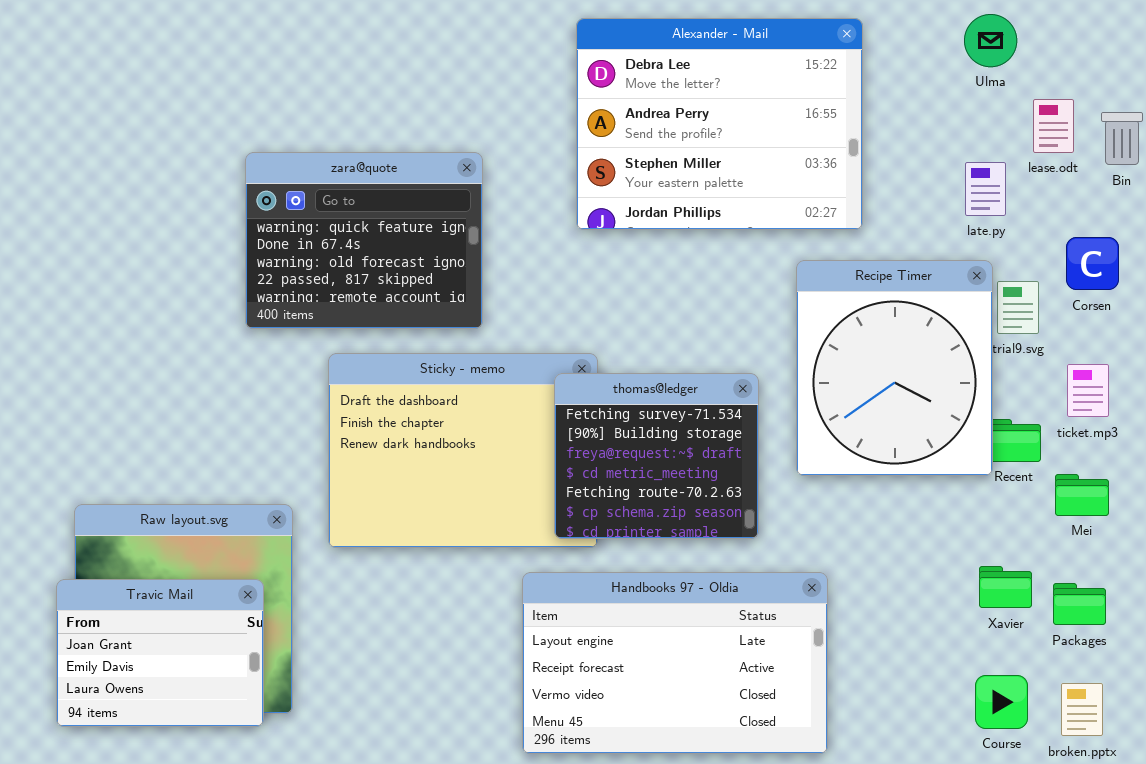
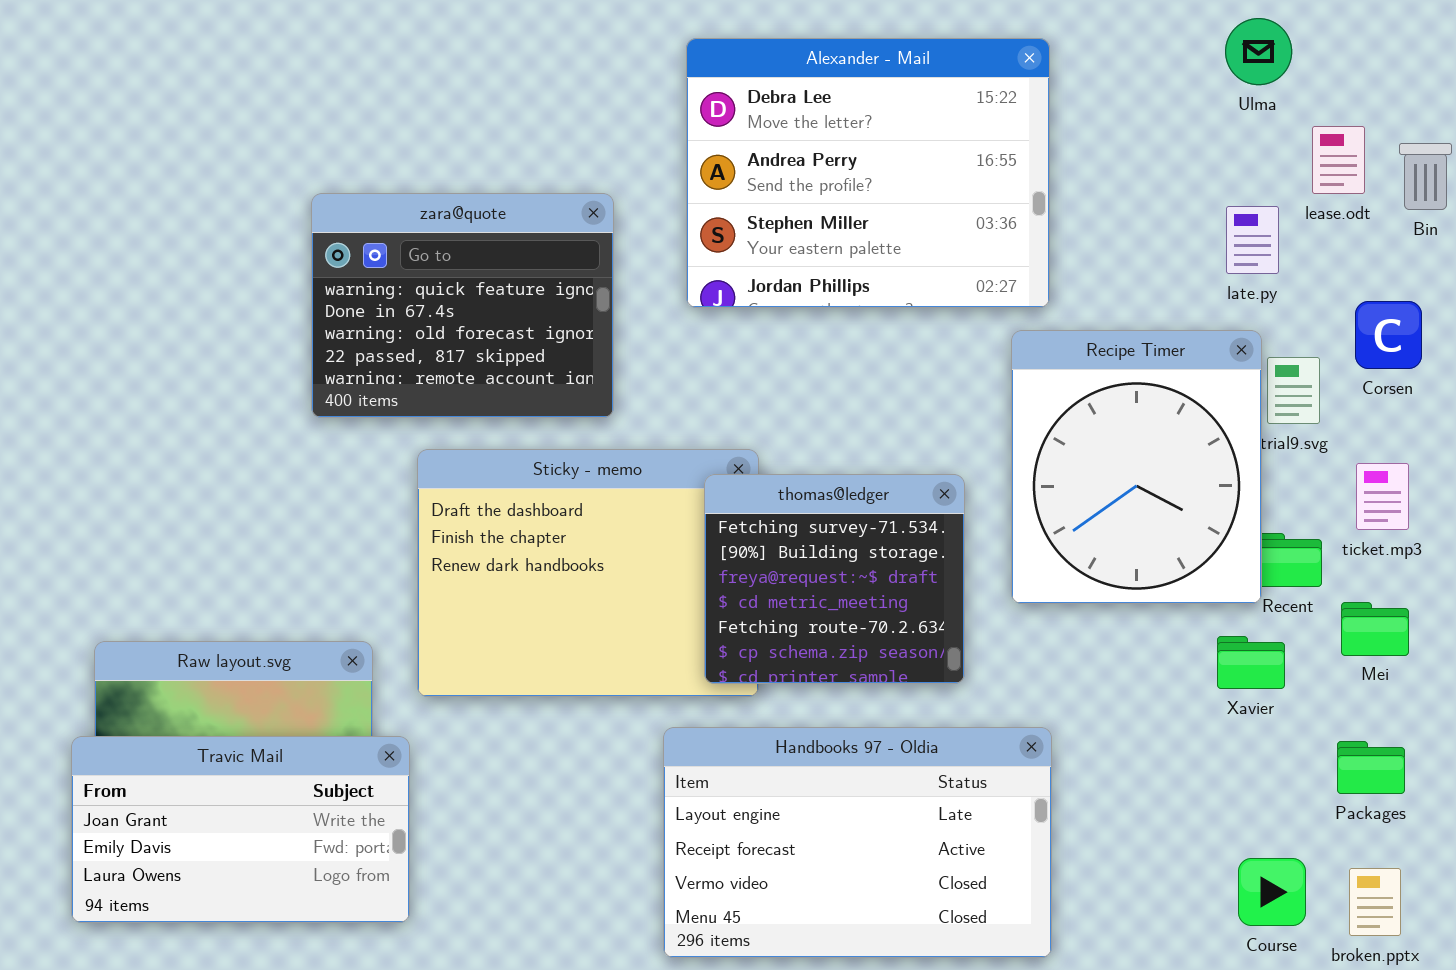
Alexander - Mail: [576,18,863,230] -> [686,38,1050,308], moved
Xavier: [979,566,1032,608] -> [1217,636,1285,689], moved
Travic Mail: [56,579,264,727] -> [71,736,410,923], resized

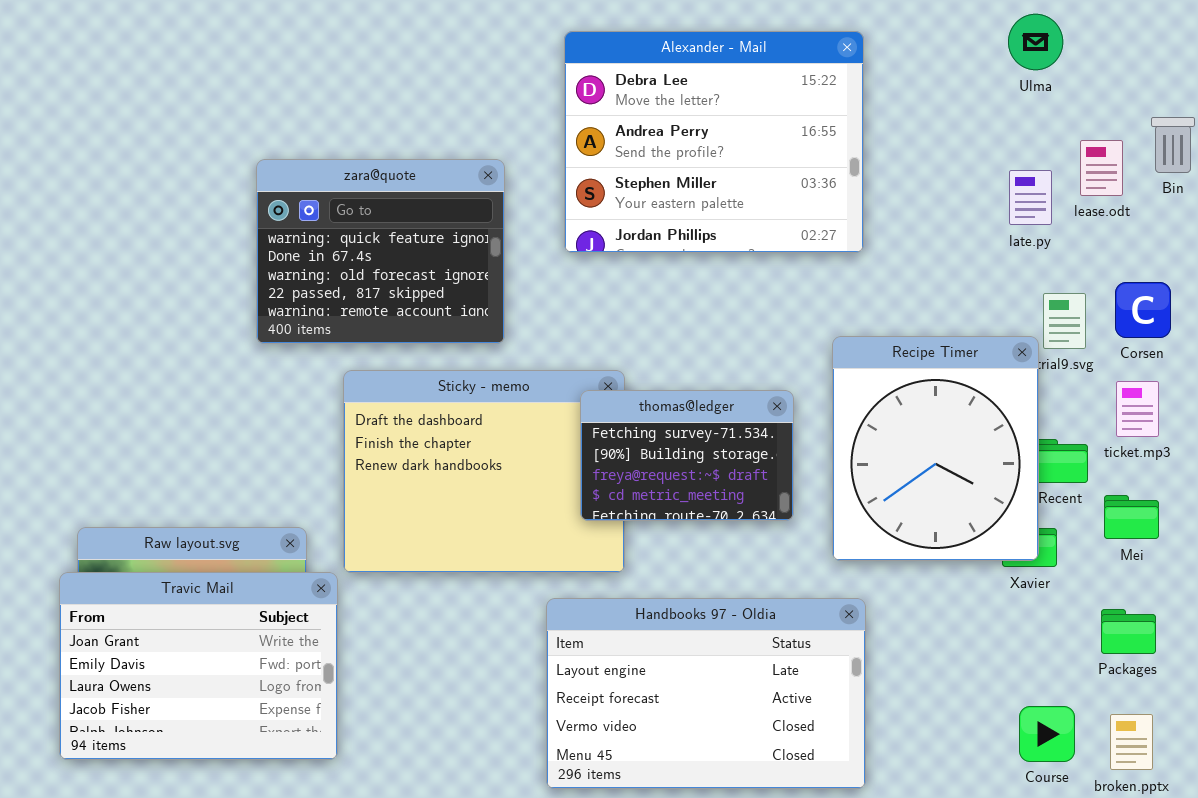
lease.odt: [1312,126,1365,194] -> [1080,140,1123,196], moved
Corsen: [1355,301,1422,369] -> [1115,282,1171,338], moved
Recipe Timer: [1011,330,1262,604] -> [832,336,1039,561], moved
thomas@ledger: [704,474,965,684] -> [580,390,794,521], resized
Travic Mail: [71,736,410,923] -> [59,572,338,760], resized

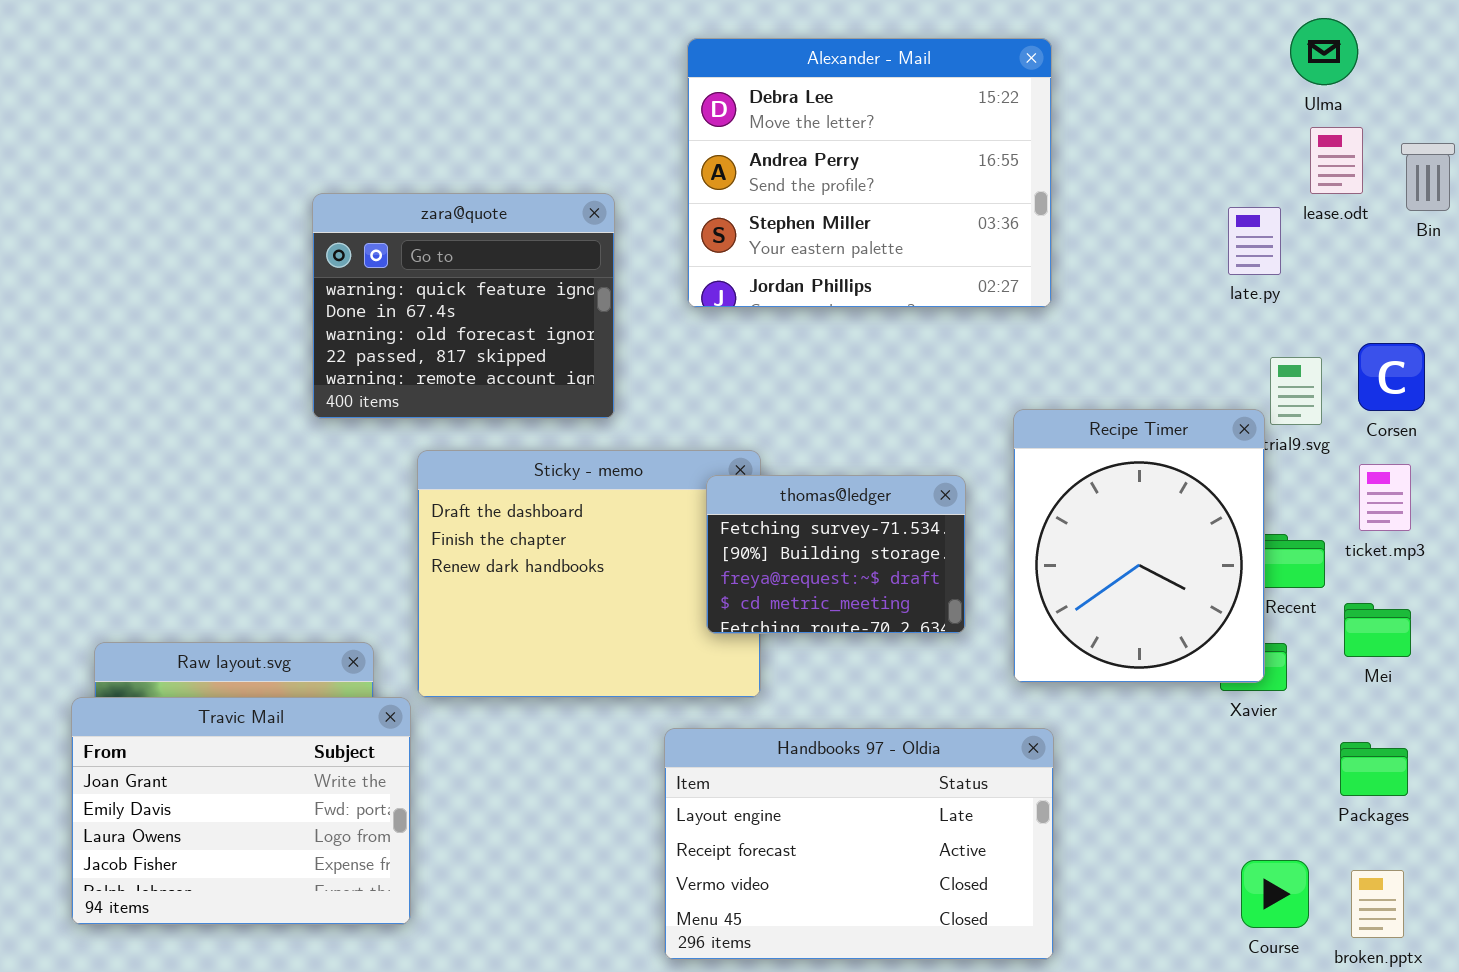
Ulma: [1008,14,1063,70] -> [1290,18,1358,85], moved
lease.odt: [1080,140,1123,196] -> [1310,127,1363,194], moved

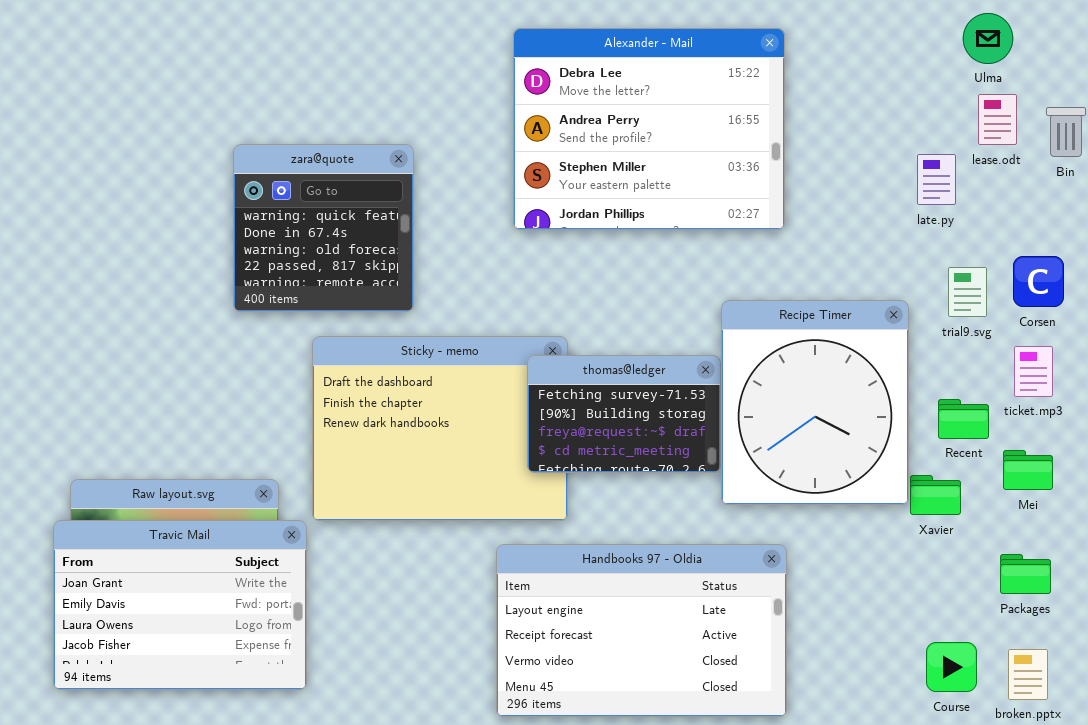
zara@quote: [312,193,615,419] -> [233,144,414,312], resized
Recipe Timer: [1013,409,1265,683] -> [721,300,909,505], moved

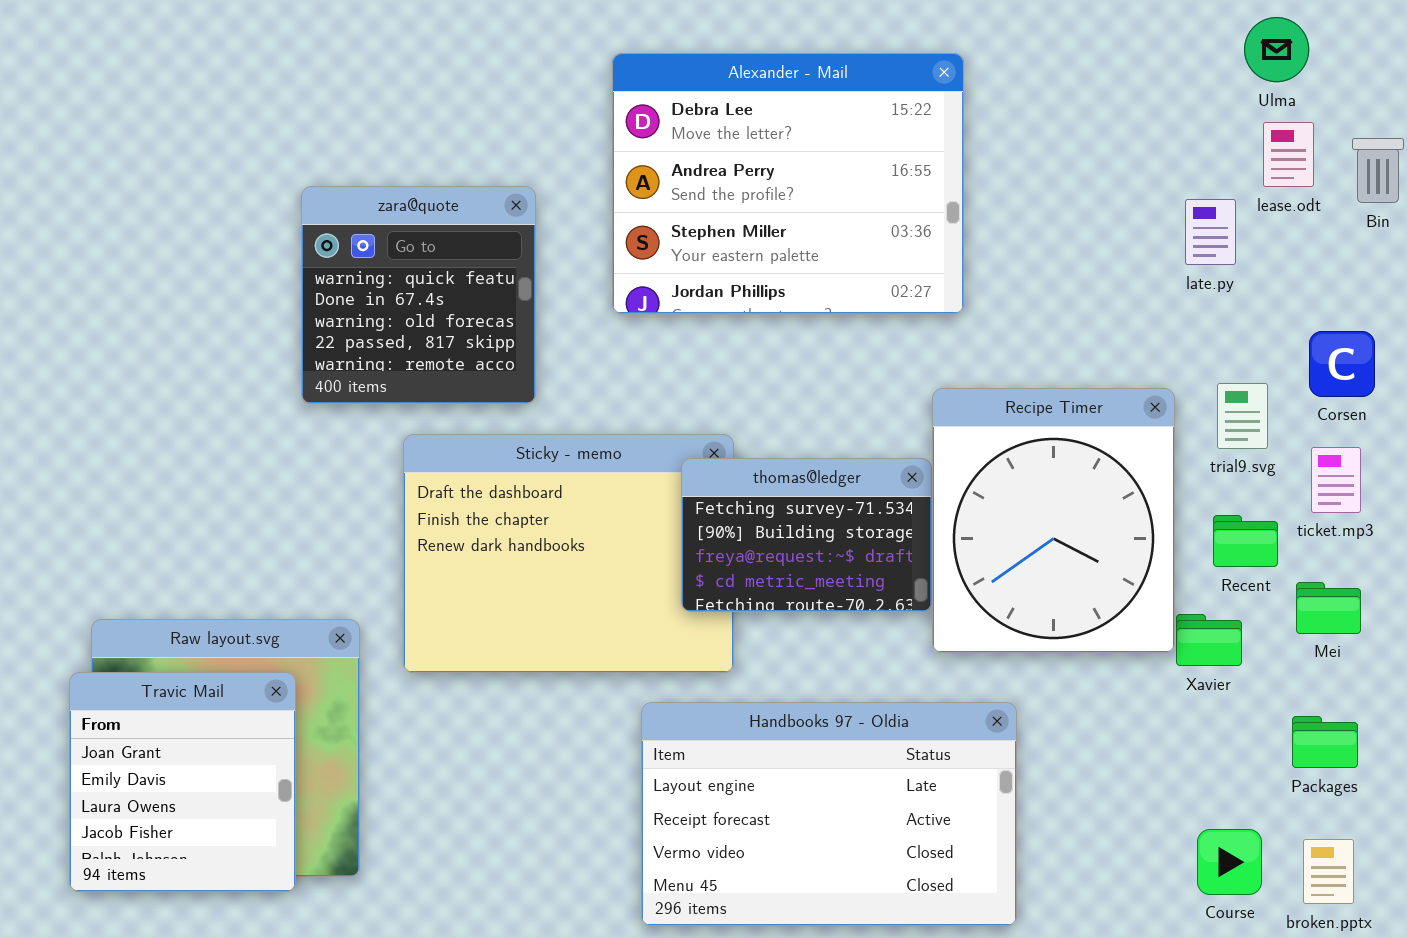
Alexander - Mail: [513,28,785,230] -> [612,53,964,314], moved
trial9.svg: [948,267,987,317] -> [1217,383,1268,449], moved
Travic Mail: [53,520,307,690] -> [69,672,296,892], resized

